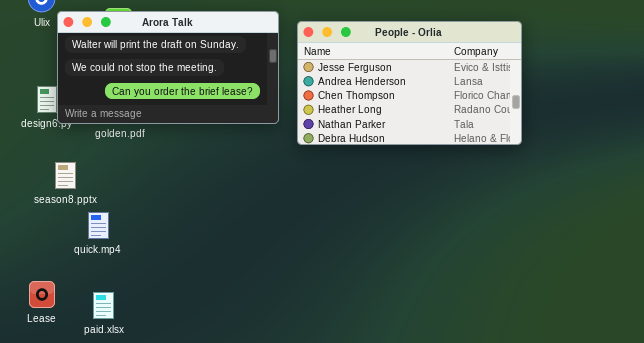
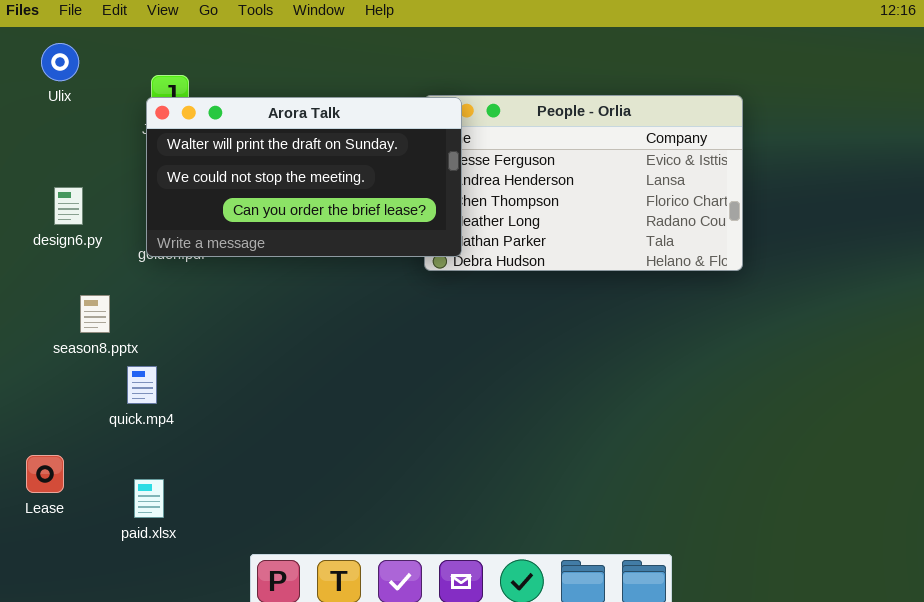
Arora Talk: [57,11,279,124] -> [146,97,462,257], moved
Lease: [29,281,55,308] -> [26,455,64,493], moved

